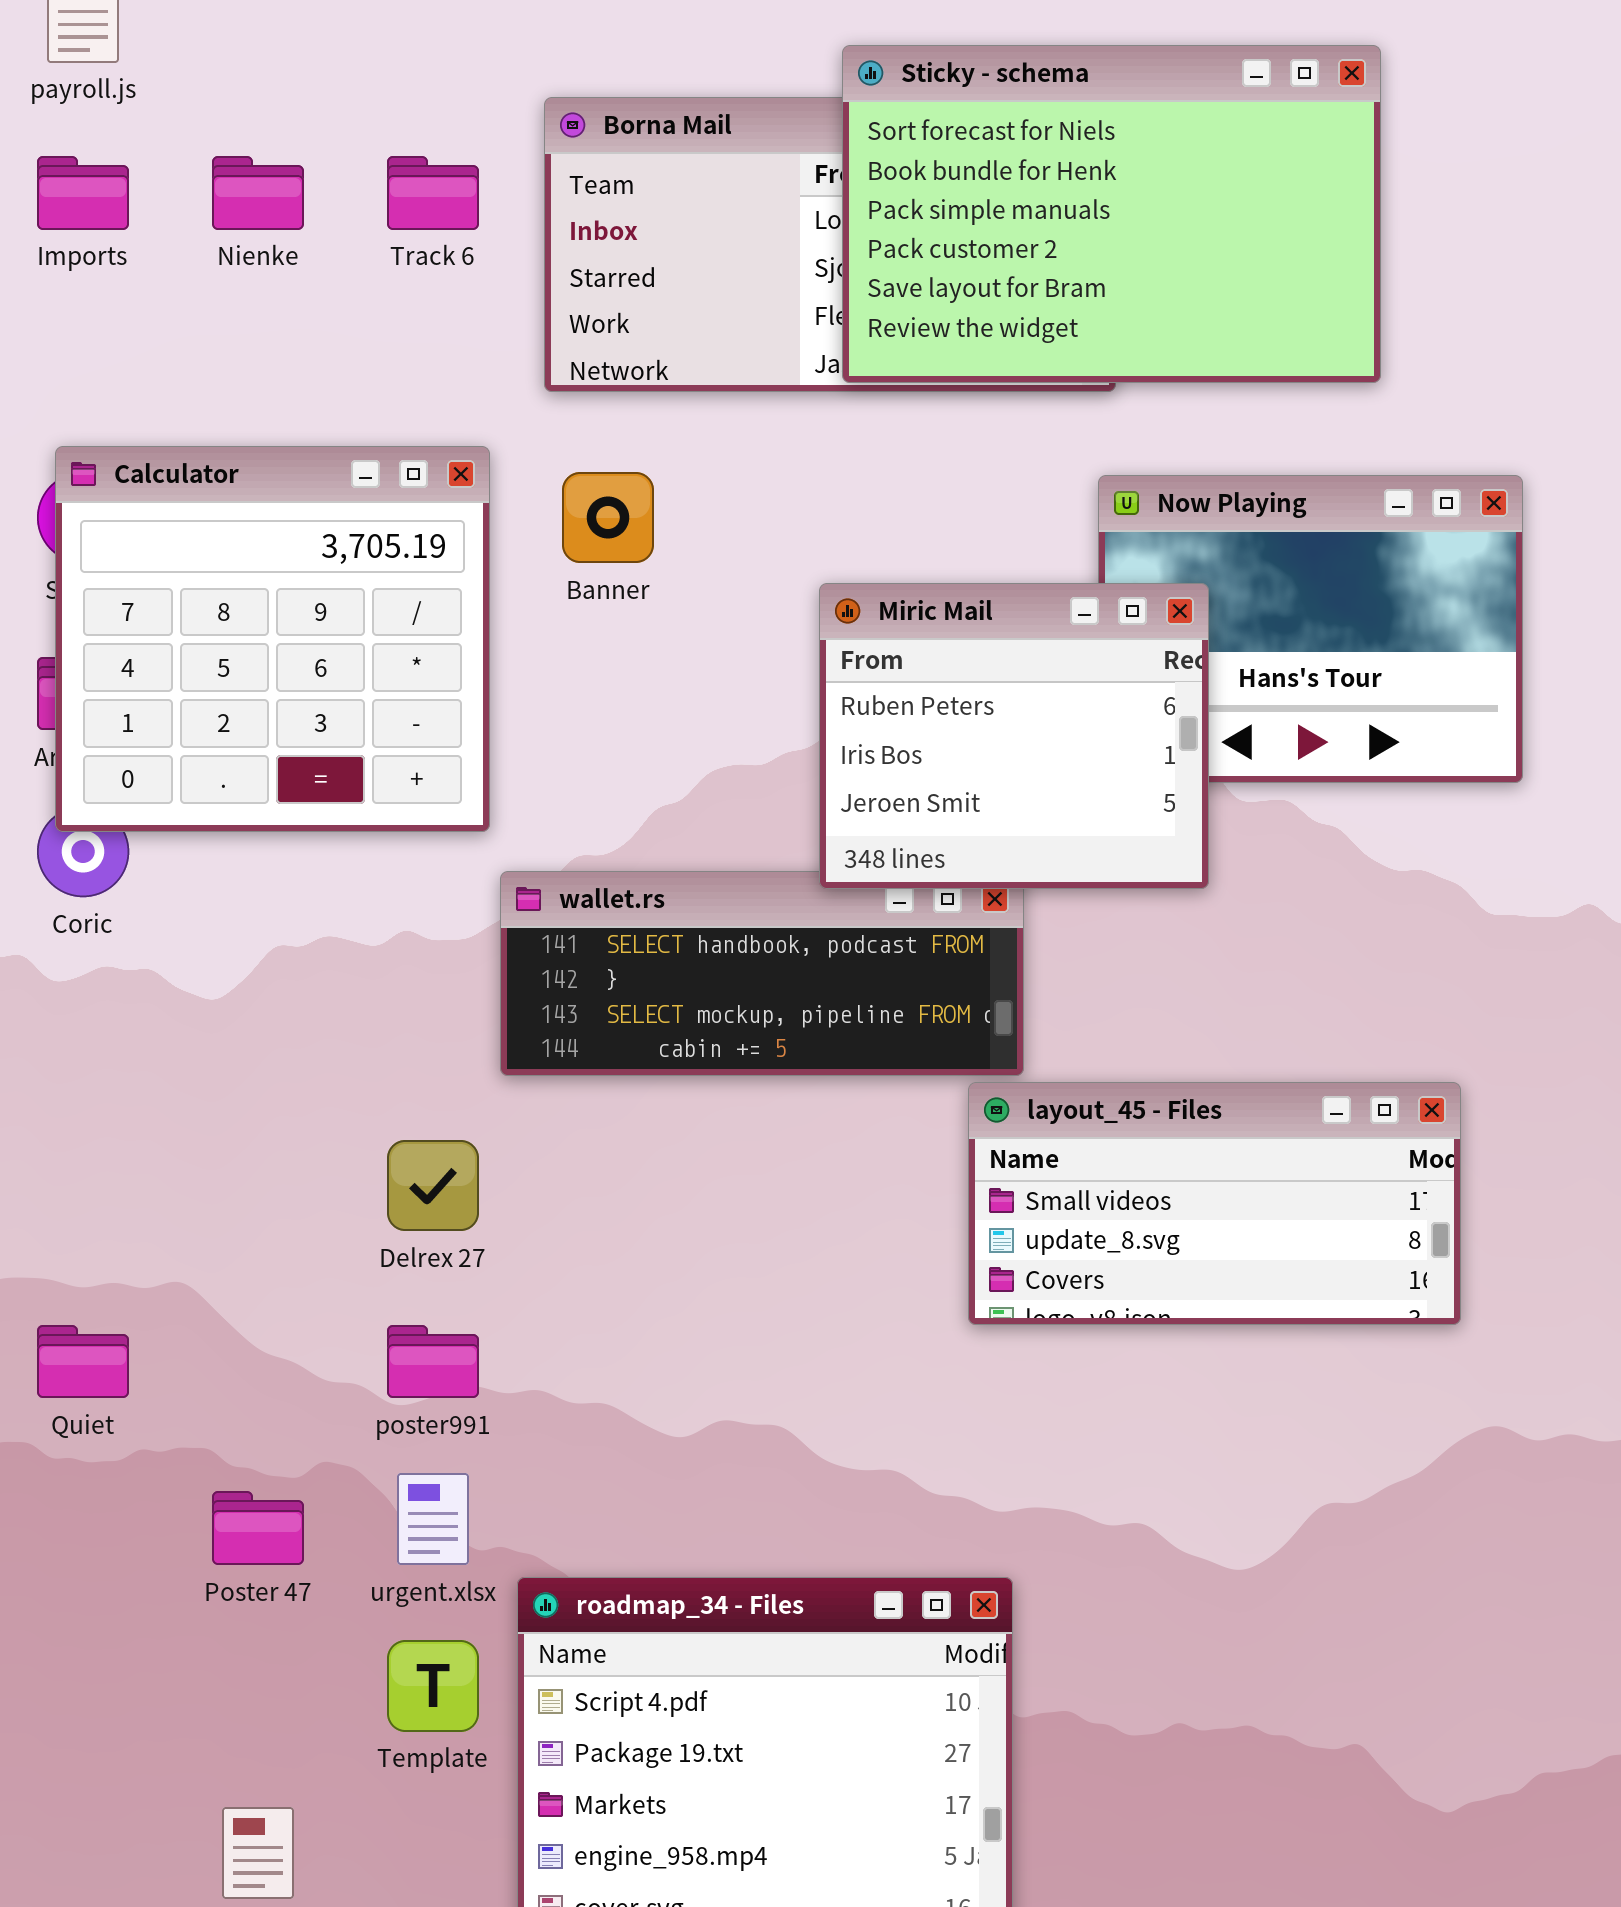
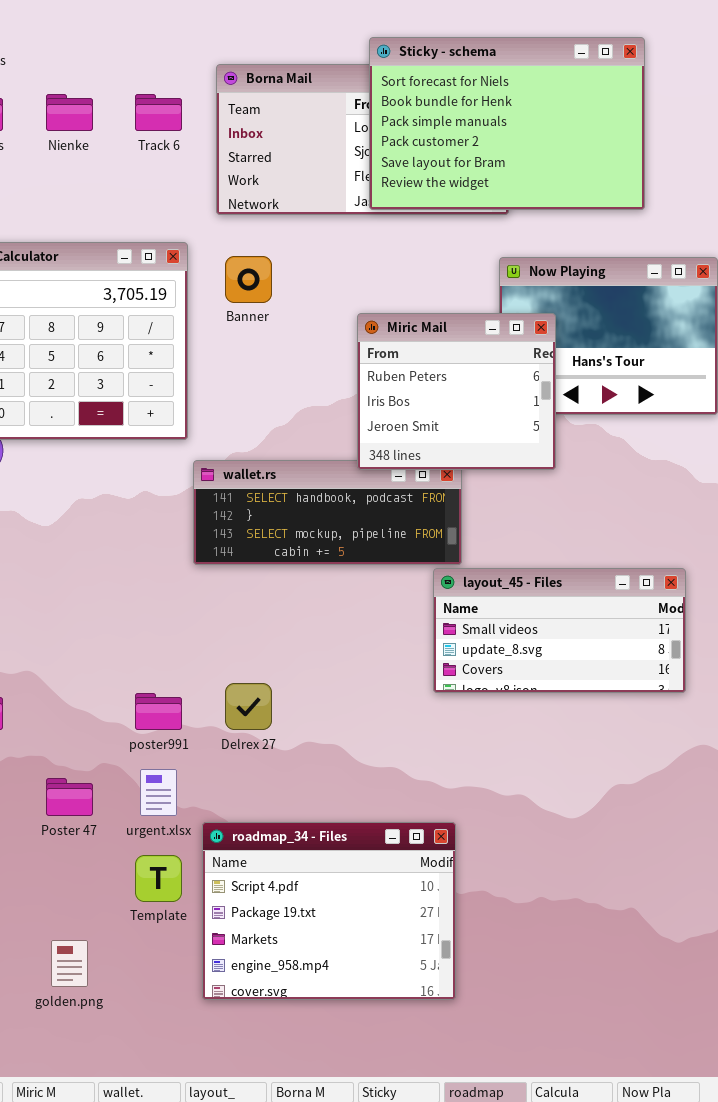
Delrex 27: [387,1140,479,1231] -> [225,683,272,730], moved

